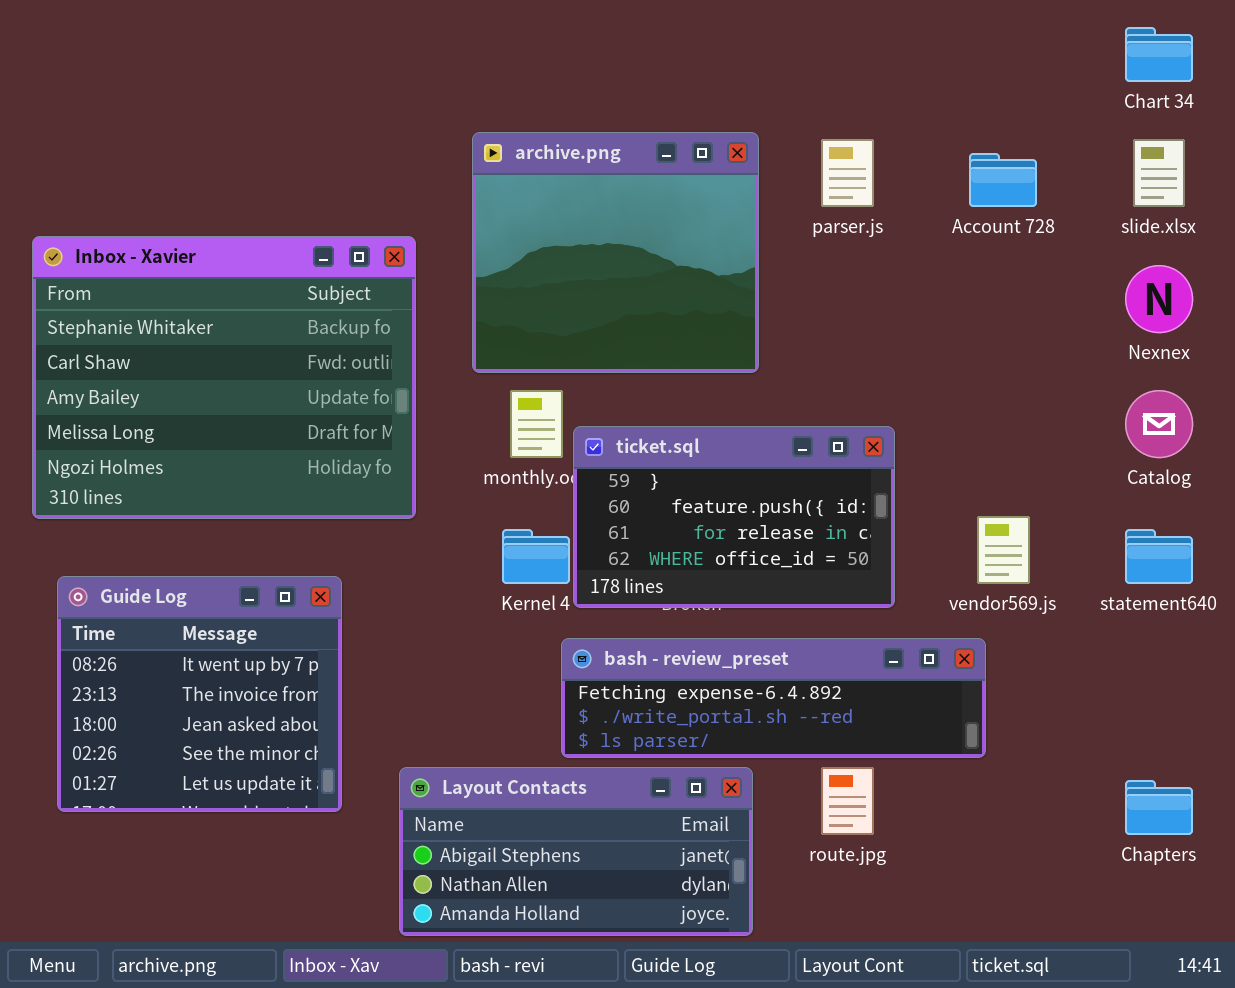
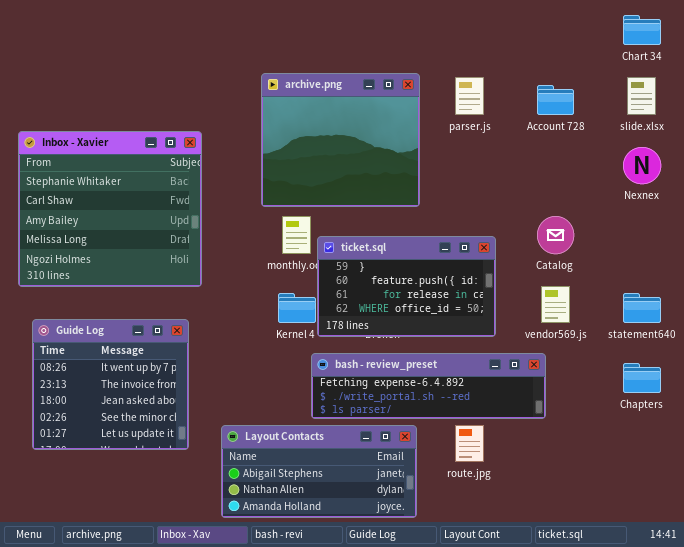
Inbox - Xavier: [32,236,416,519] -> [18,131,202,287], resized
Catalog: [1125,390,1193,458] -> [537,216,574,254], moved
Chapters: [1125,780,1193,835] -> [623,363,661,393], moved

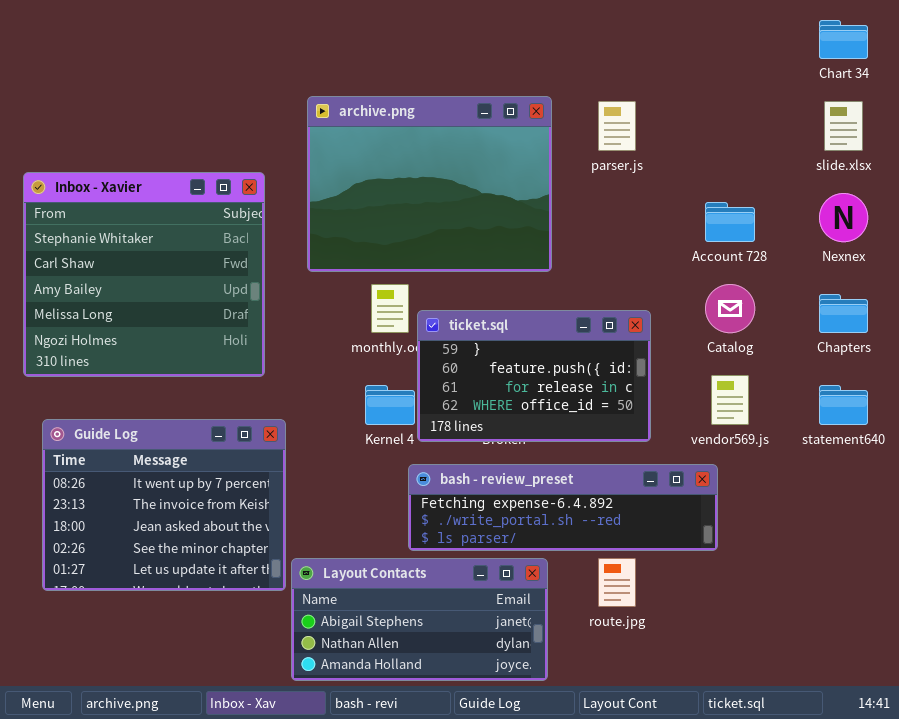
archive.png: [261,73,420,207] -> [307,96,552,272], resized
Account 728: [537,85,574,115] -> [705,202,755,242], moved
Guide Log: [32,319,189,450] -> [42,419,286,591], resized
Chapters: [623,363,661,393] -> [819,294,868,333], moved

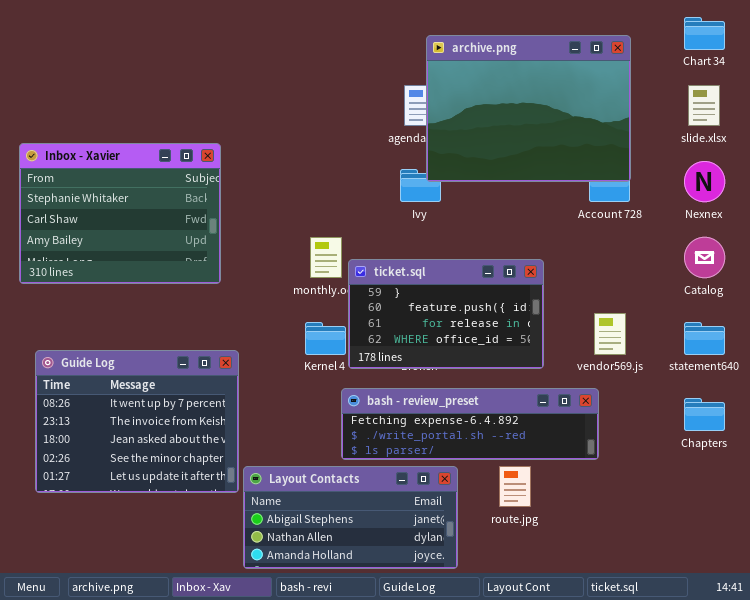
archive.png: [307,96,552,272] -> [426,35,631,182], moved
Inbox - Xavier: [23,172,265,377] -> [19,143,221,284], resized
Catalog: [705,284,755,333] -> [684,237,725,278], moved
Chapters: [819,294,868,333] -> [684,398,725,431], moved

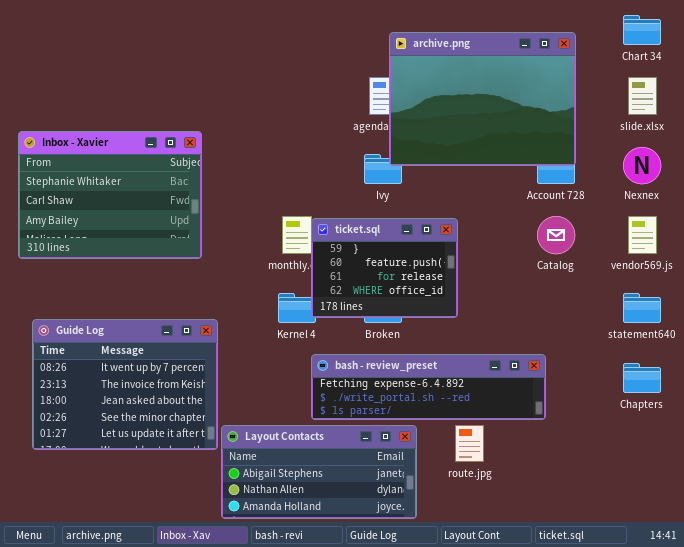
Catalog: [684,237,725,278] -> [537,216,575,254], moved
ticket.sql: [348,259,544,369] -> [311,218,458,318], moved, resized
vendor569.js: [594,313,626,355] -> [628,216,657,254], moved

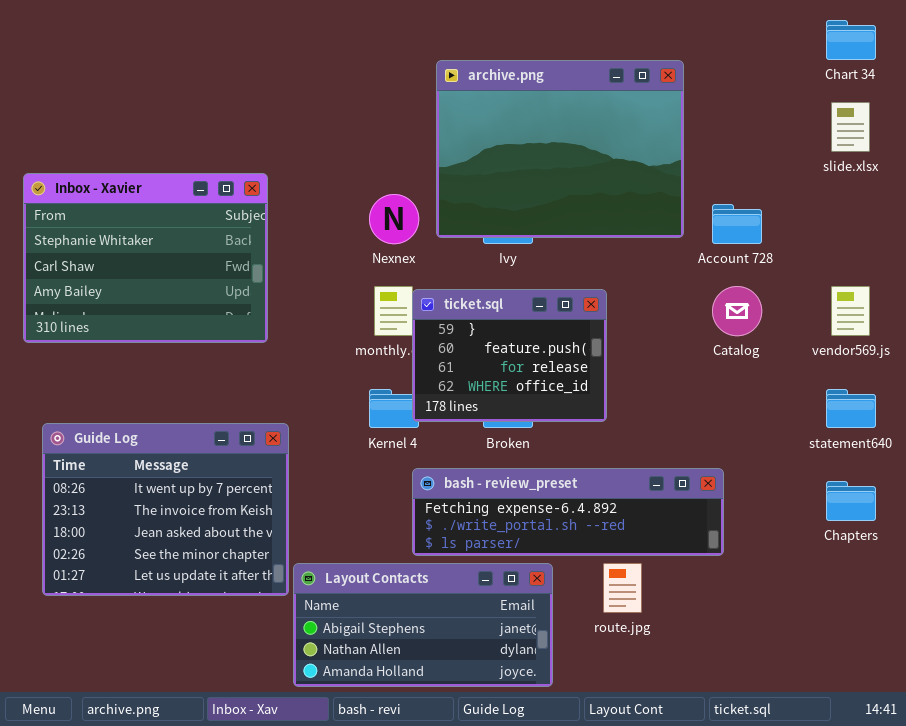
archive.png: [389,32,576,166] -> [436,60,684,238], moved
Nexnex: [623,147,661,184] -> [369,194,419,244], moved

